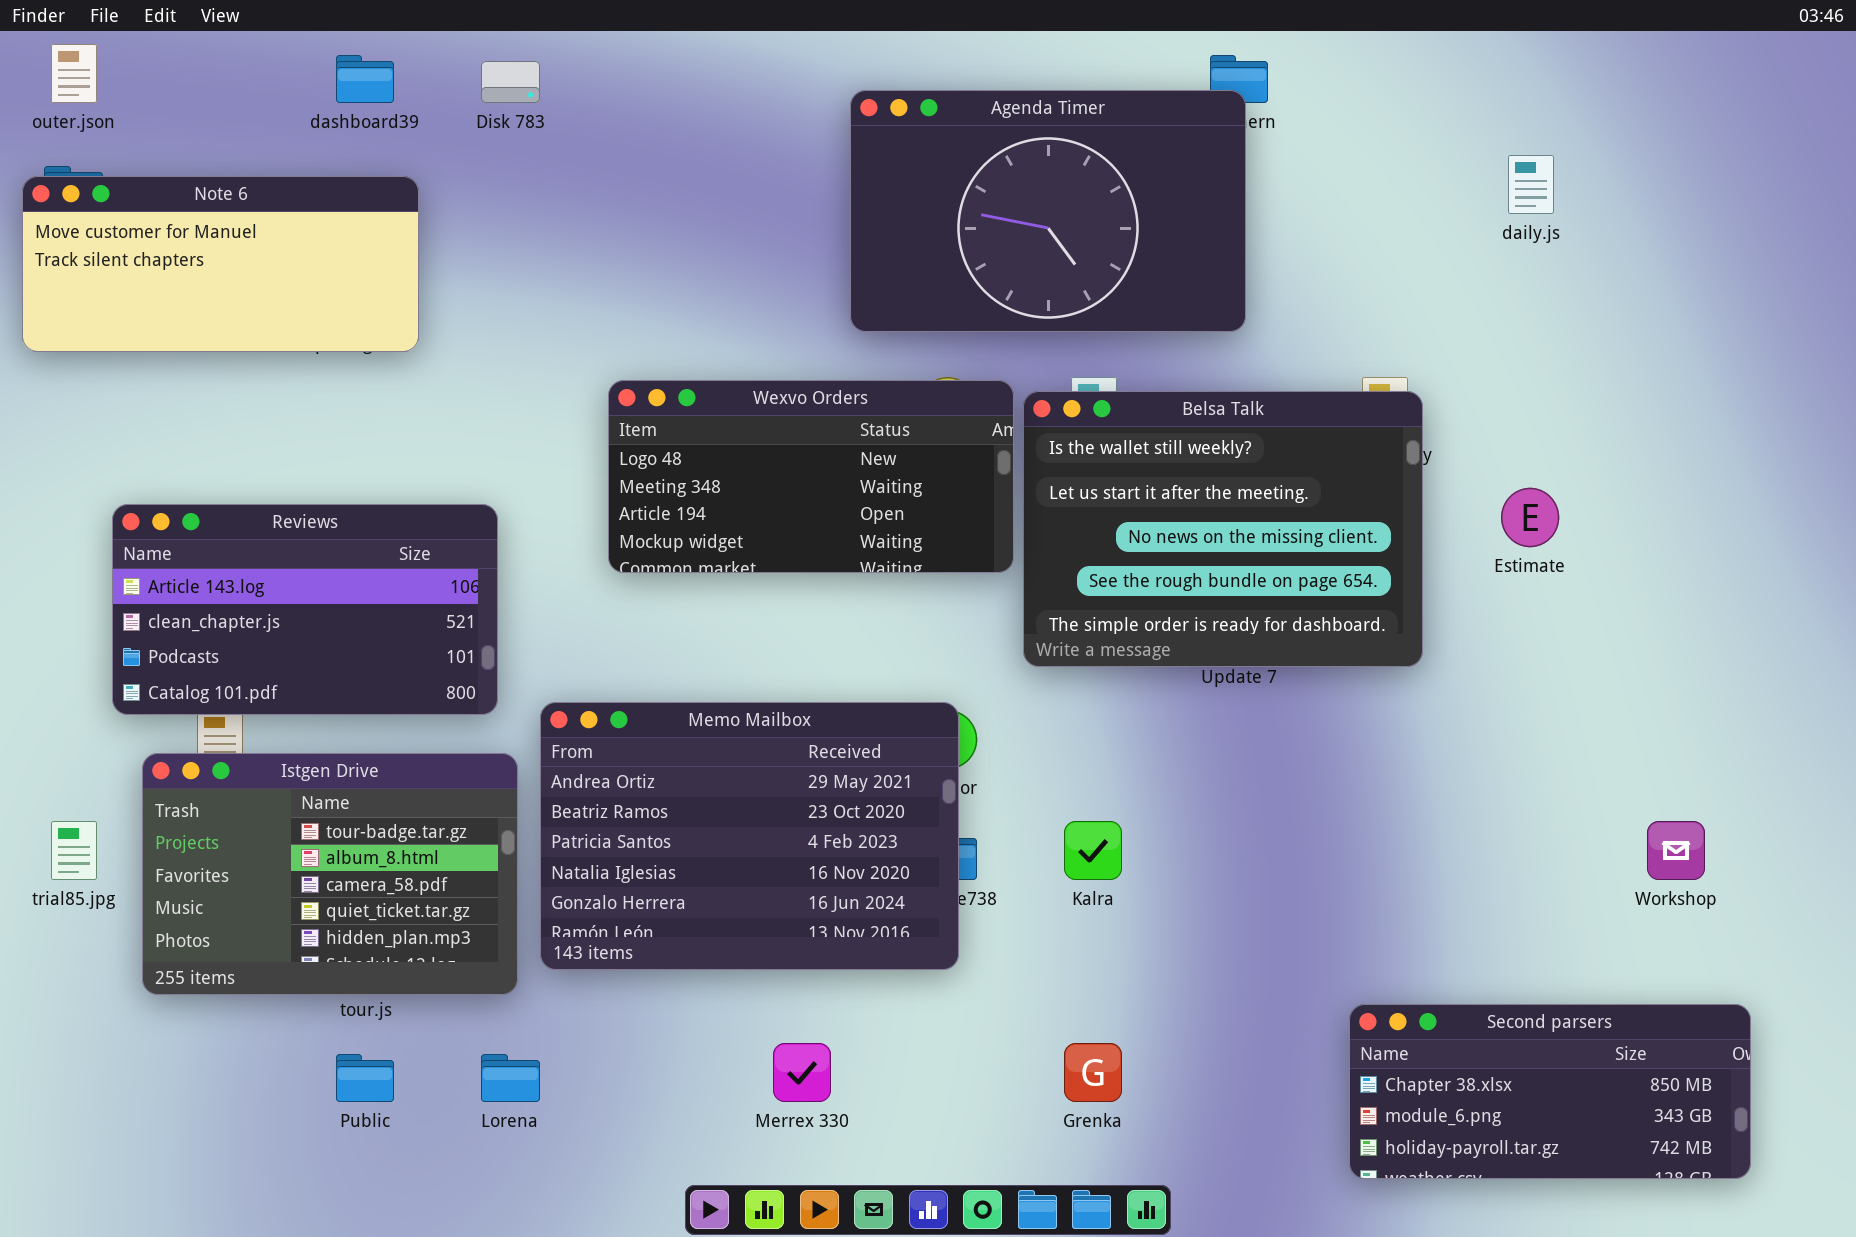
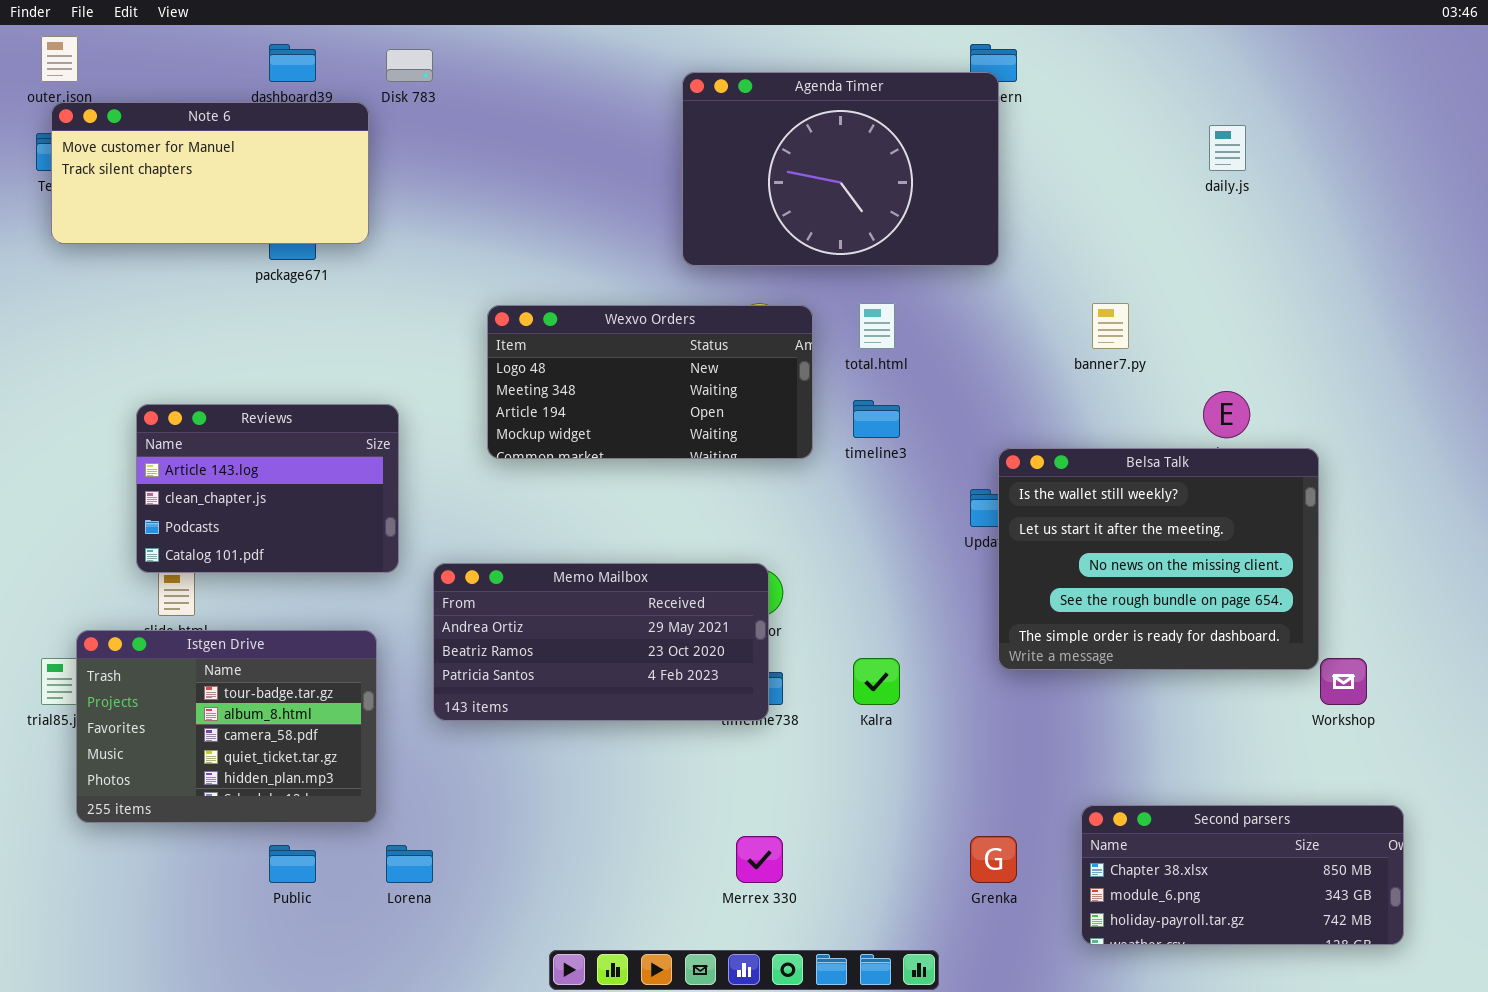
Note 6: [22,176,419,352] -> [51,102,369,244], moved
Belsa Talk: [1023,391,1423,667] -> [998,448,1319,670], moved
Reviews: [112,504,498,715] -> [136,404,399,573], resized
Memo Mailbox: [540,702,959,970] -> [433,563,769,721], resized
Istgen Drive: [142,753,518,995] -> [76,630,377,823], moved
Merrex 330: [773,1043,831,1102] -> [736,836,783,883], moved
Grenka: [1064,1043,1122,1102] -> [970,836,1017,883], moved

